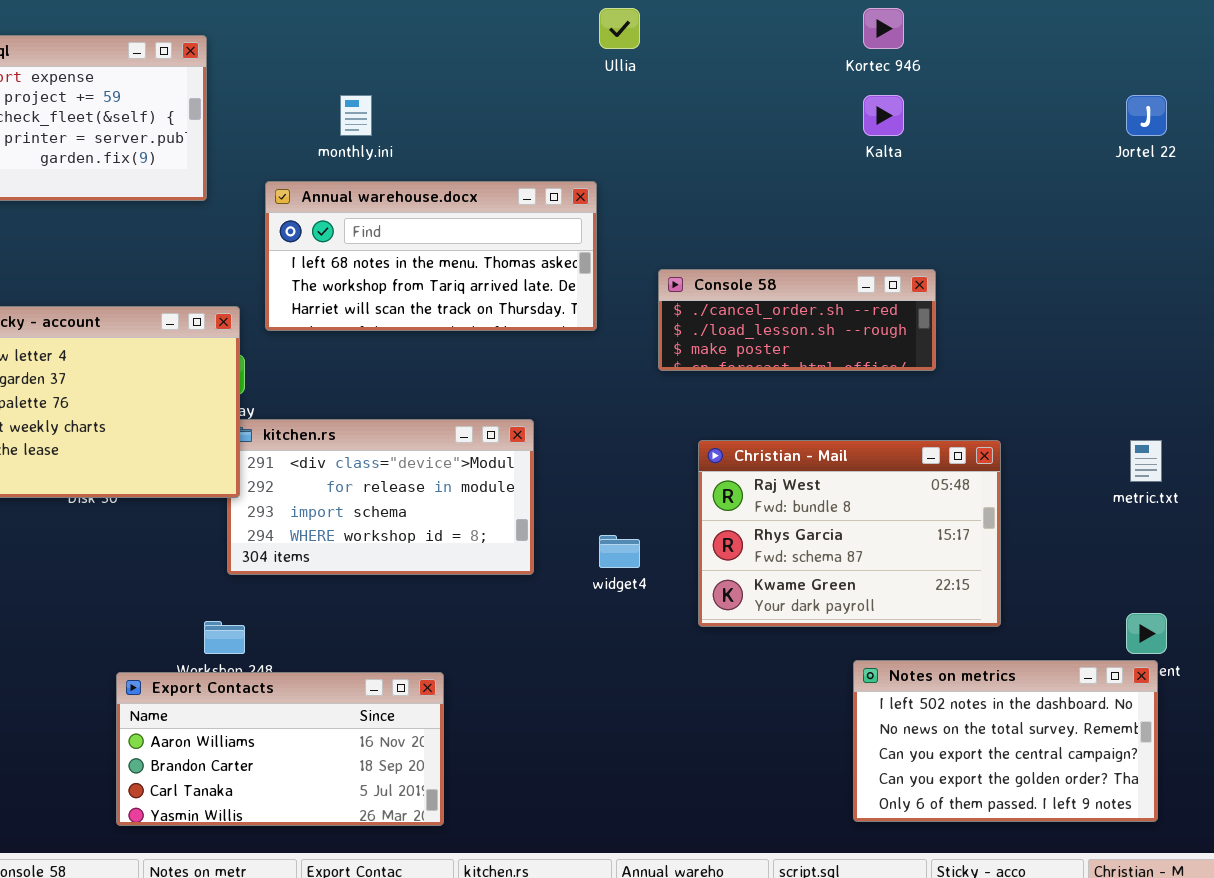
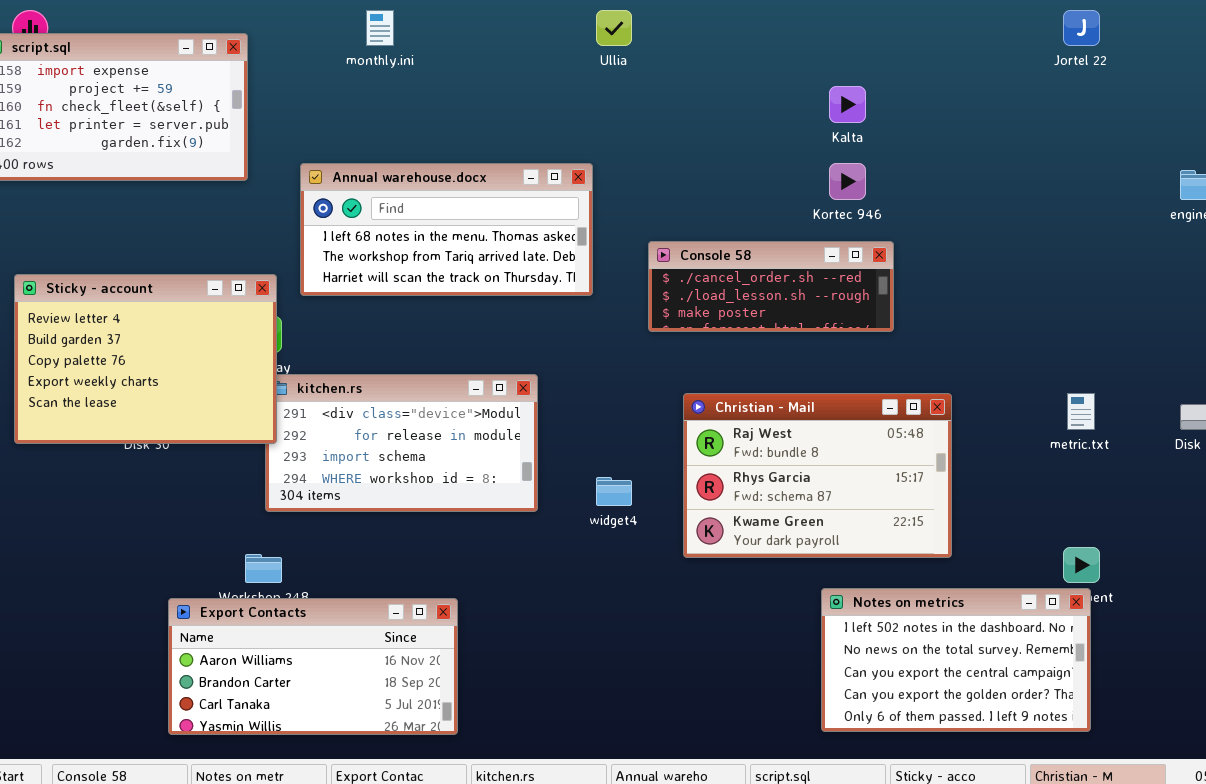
Kortec 946: [863,8,904,49] -> [829,163,866,200], moved
monthly.ini: [340,95,372,136] -> [366,10,394,46], moved
Jortel 22: [1126,95,1167,136] -> [1063,10,1100,46], moved

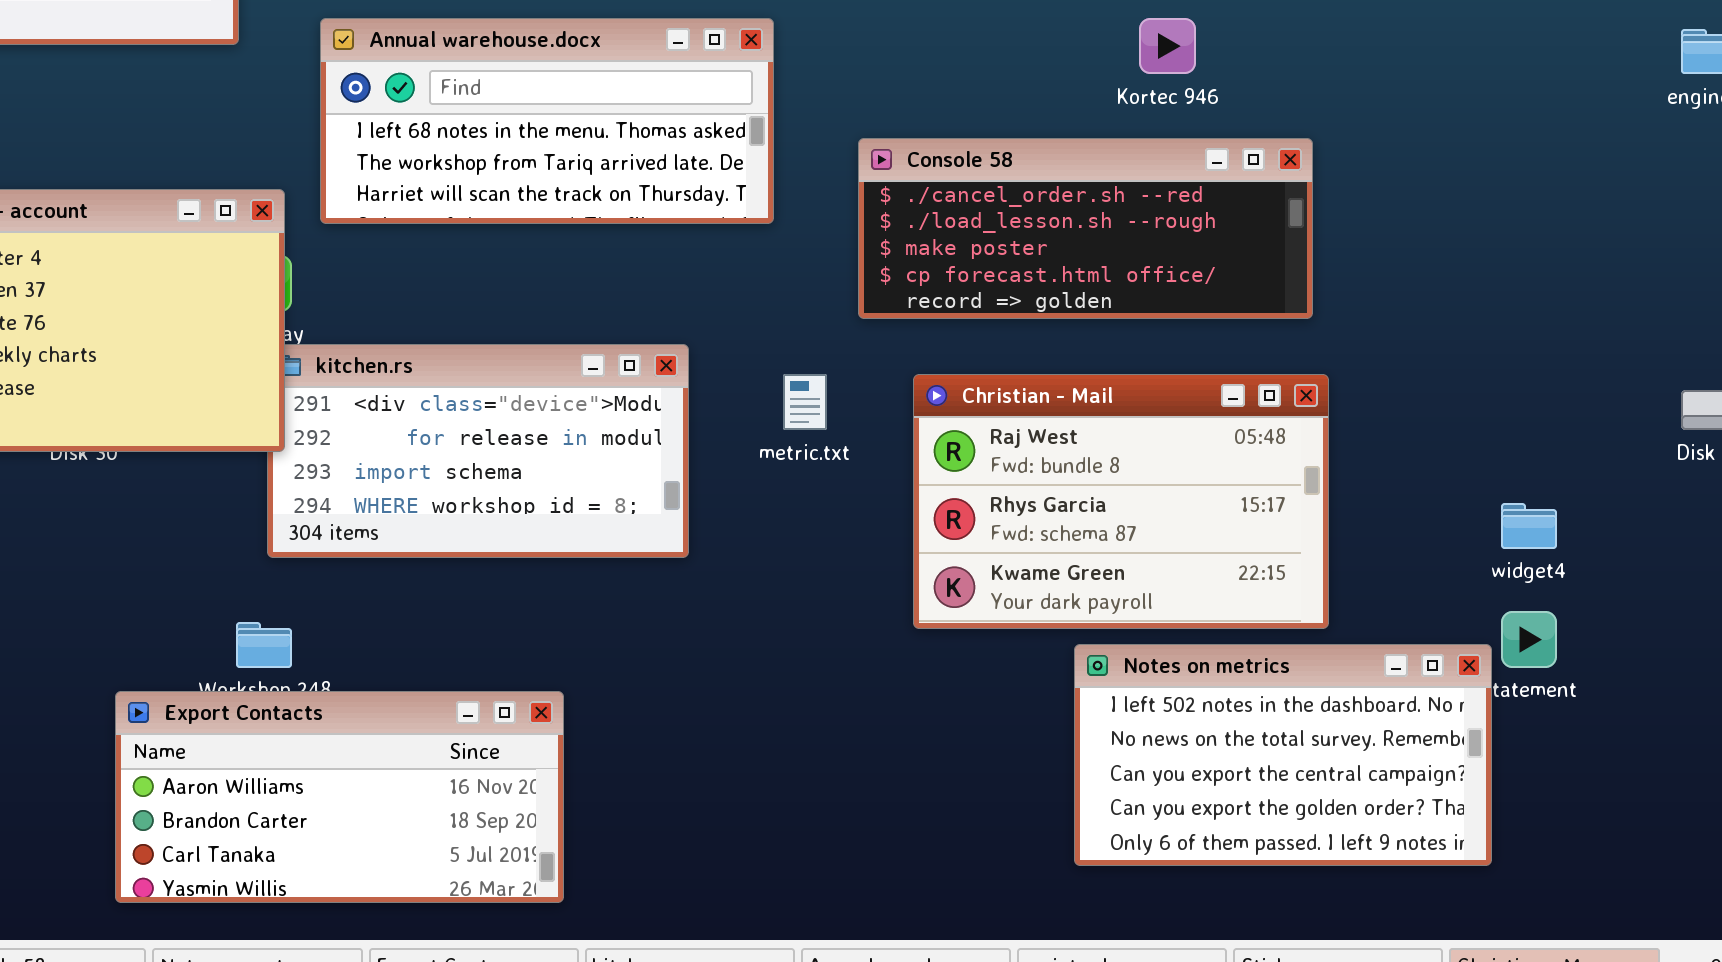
Console 58: [648,241,894,332] -> [858,138,1313,319], resized
metric.txt: [1067,393,1095,430] -> [783,374,827,430], moved
widget4: [596,477,632,506] -> [1501,503,1557,549], moved
Notes on metrics: [821,588,1091,732] -> [1074,644,1492,866], moved

